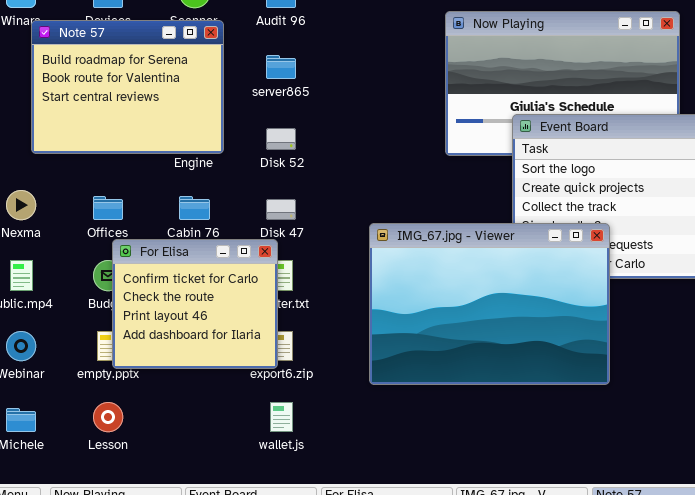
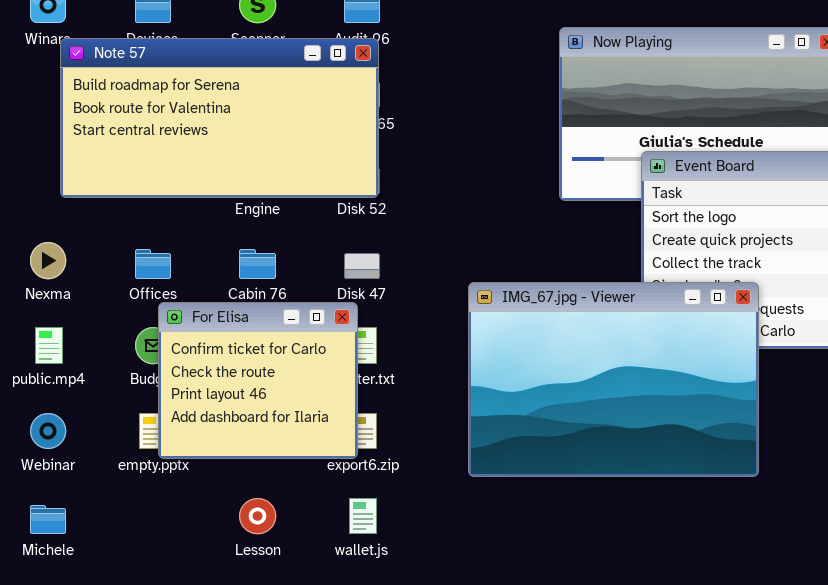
Note 57: [31,20,224,154] -> [60,38,379,198], resized
Lesson: [93,402,123,432] -> [239,498,276,534], moved

